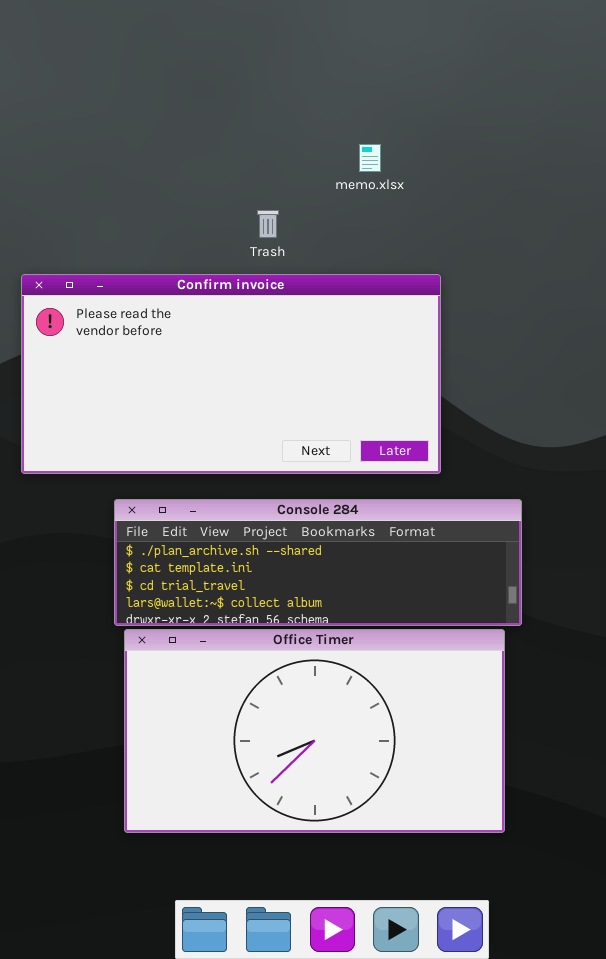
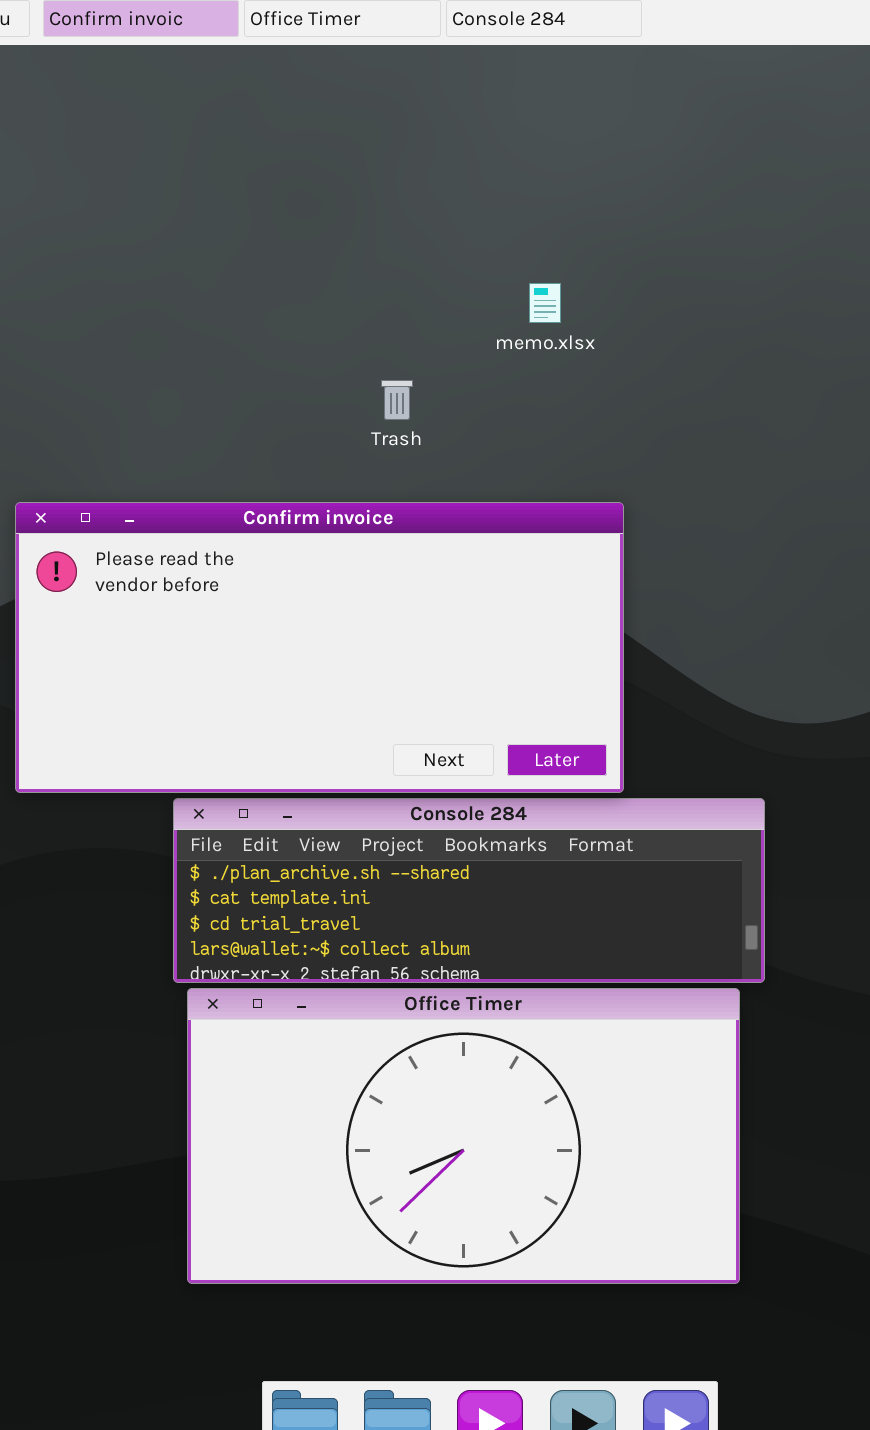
Confirm invoice: [21,274,441,474] -> [15,502,624,793], moved

